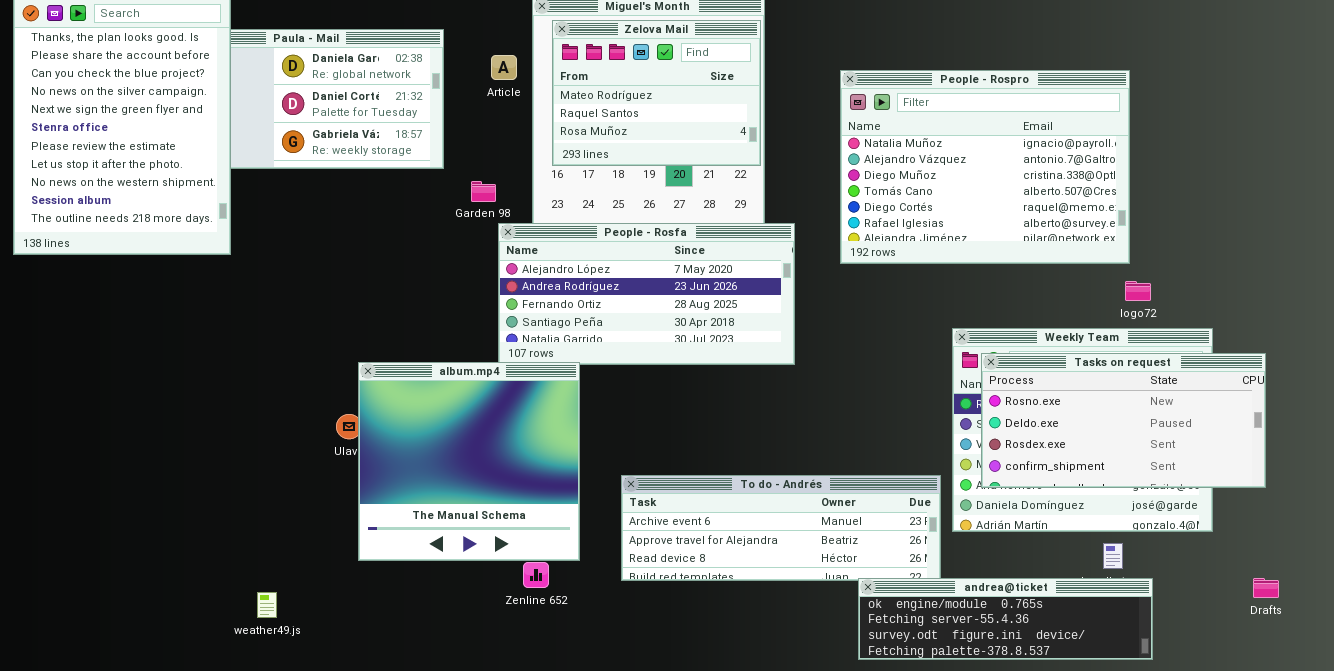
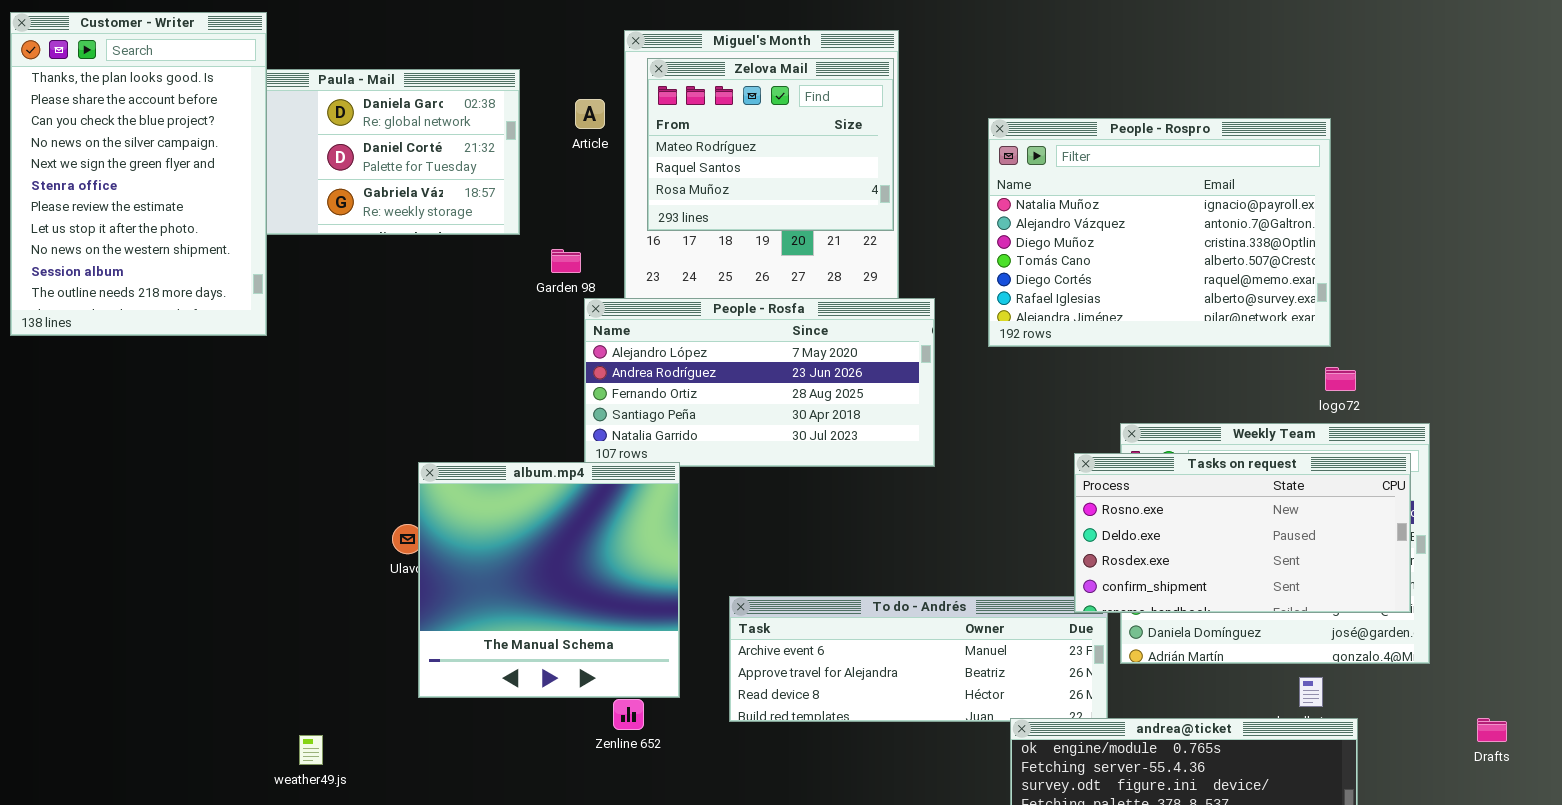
Tasks on request: [981,353,1266,488] -> [1074,453,1411,613], moved

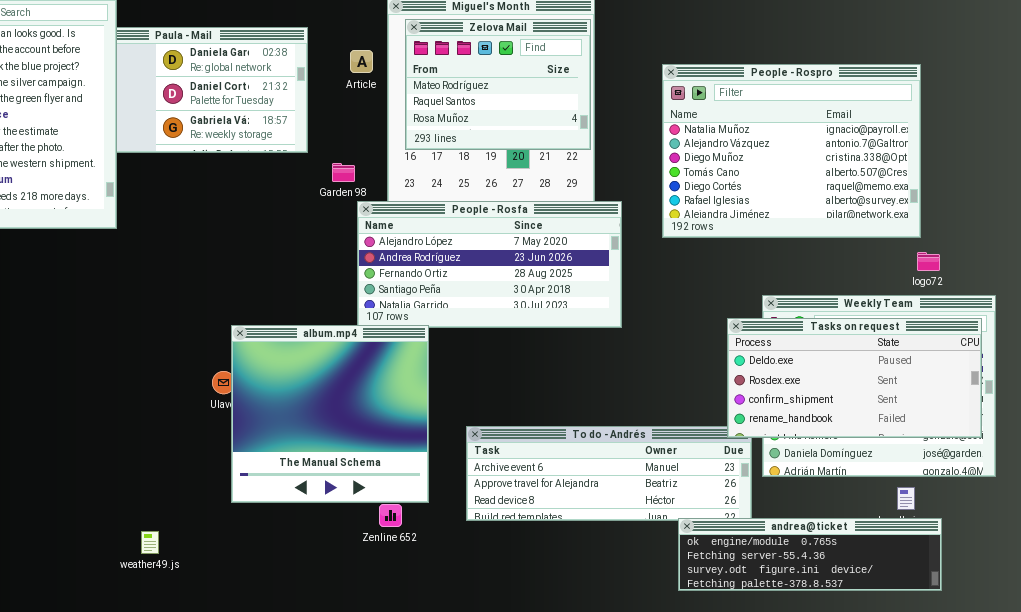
Tasks on request: [1074,453,1411,613] -> [727,318,982,438], scrolled down 1 row

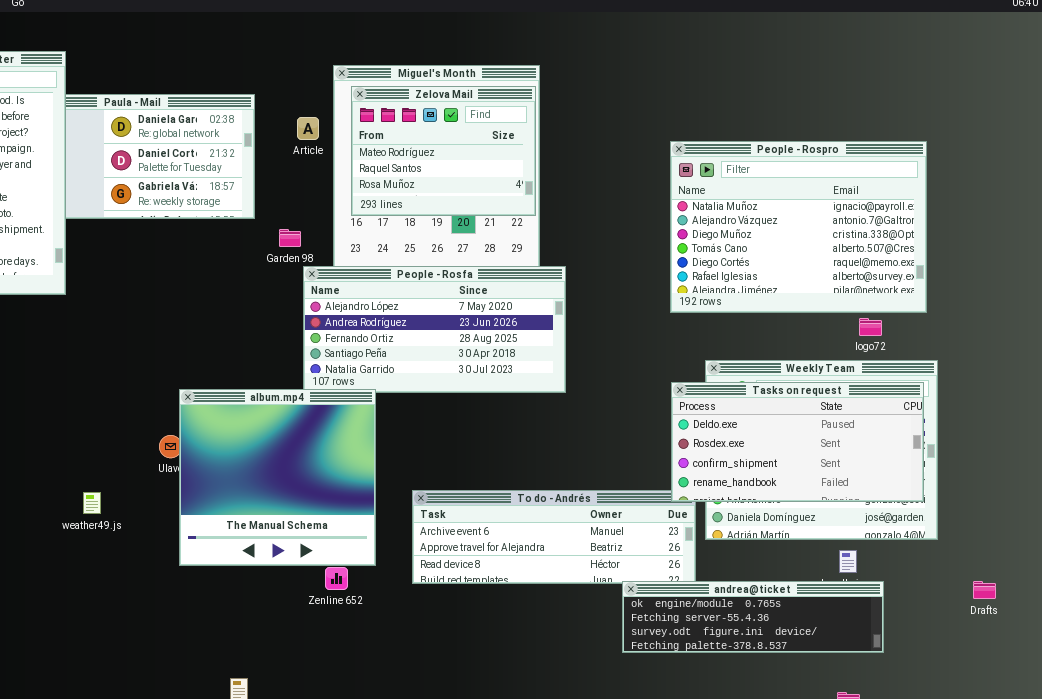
People - Rospro: [662,64,921,238] -> [670,141,927,313], moved
weather49.js: [141,531,159,554] -> [83,492,101,514], moved

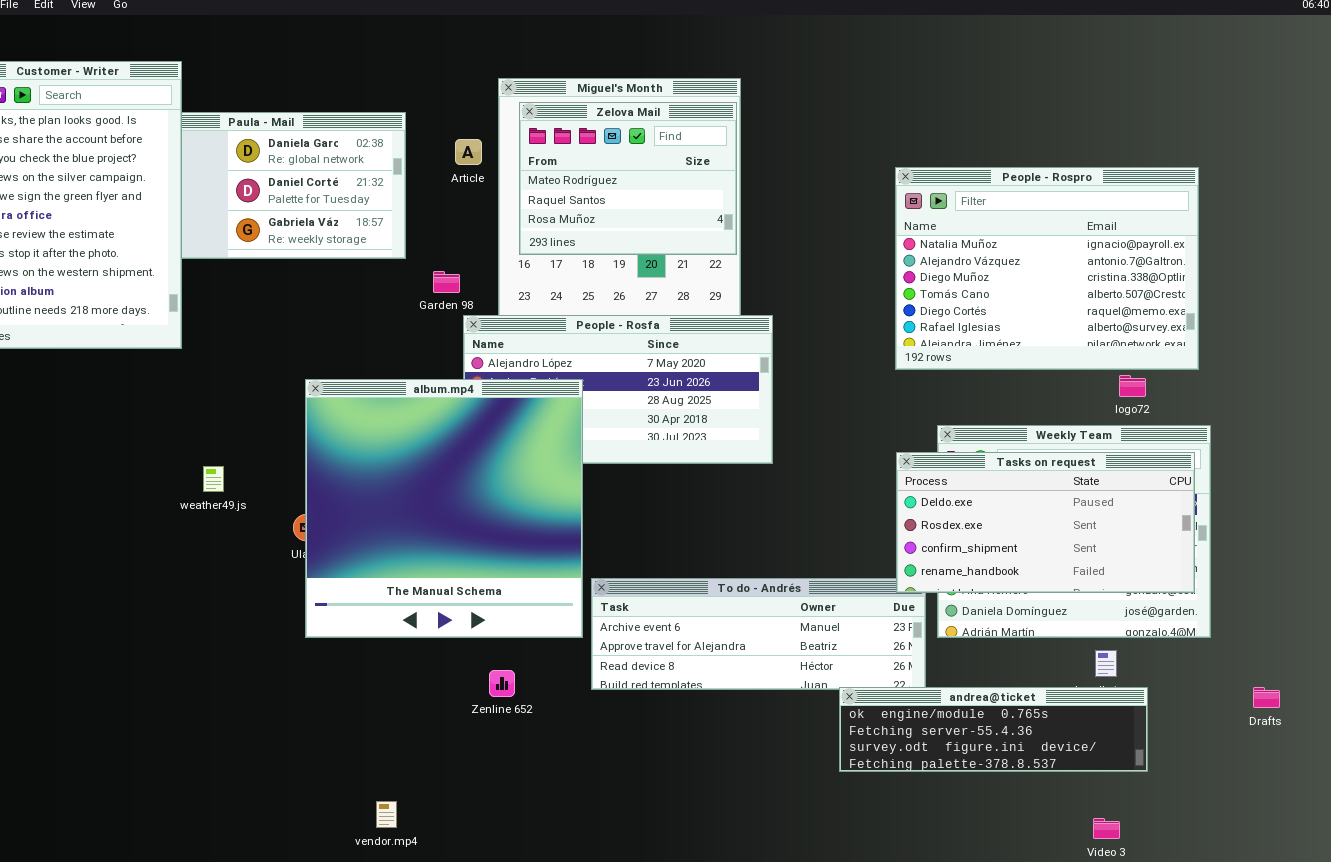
album.mp4: [179,389,376,566] -> [305,379,583,638], moved, resized
weather49.js: [83,492,101,514] -> [203,466,224,492], moved

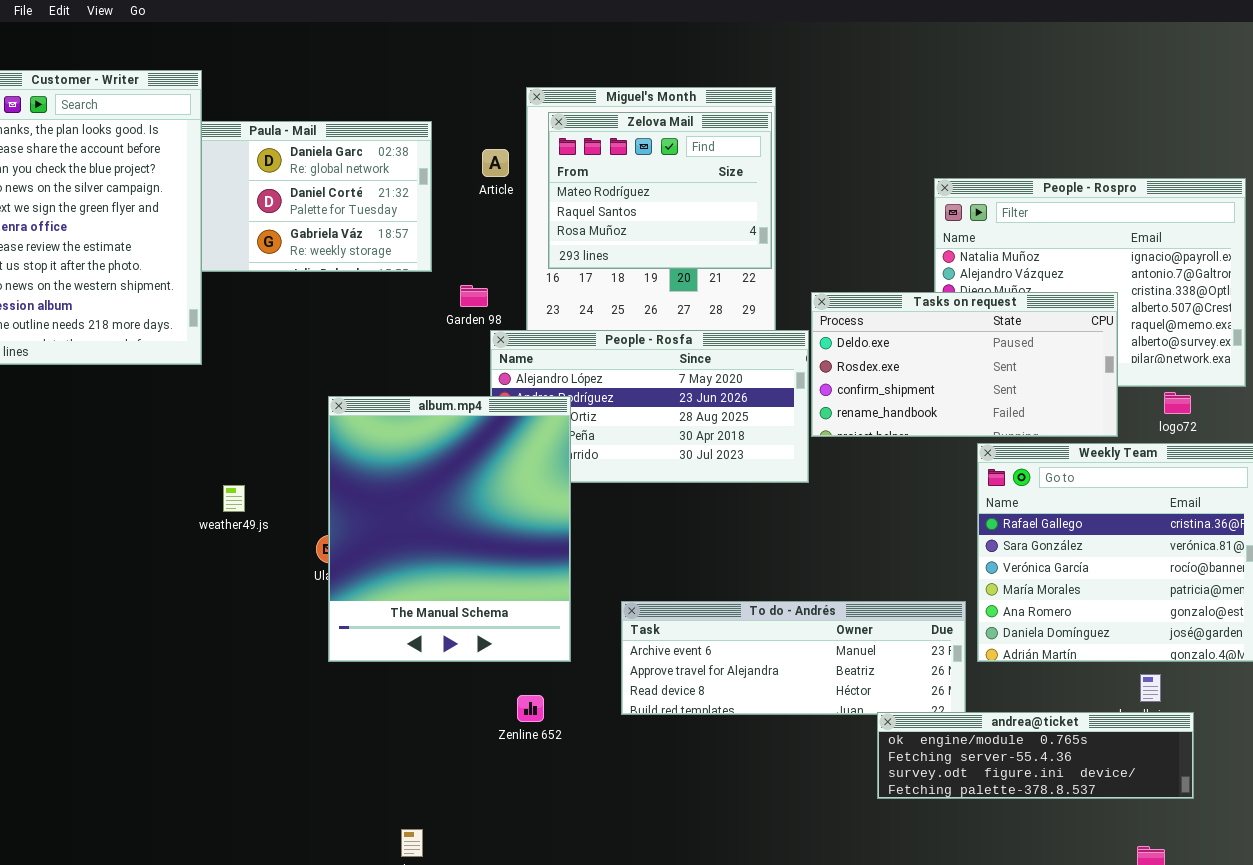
album.mp4: [305,379,583,638] -> [328,396,571,662], resized
Tasks on request: [896,452,1195,593] -> [811,292,1118,437], moved

